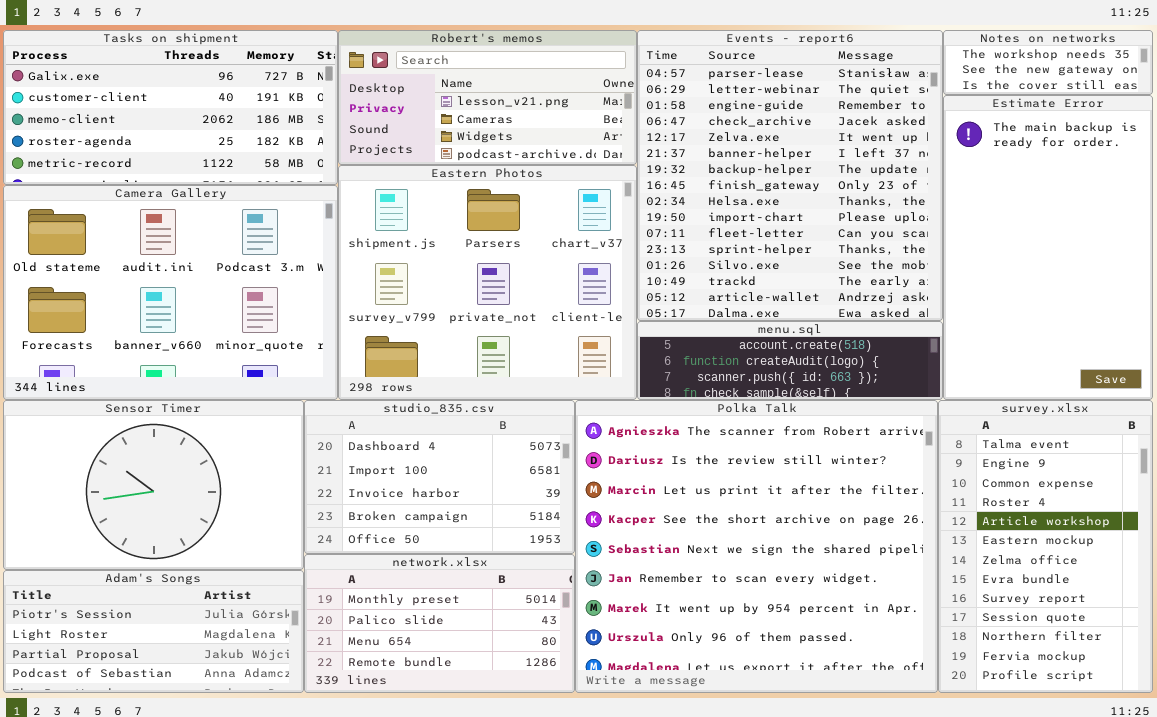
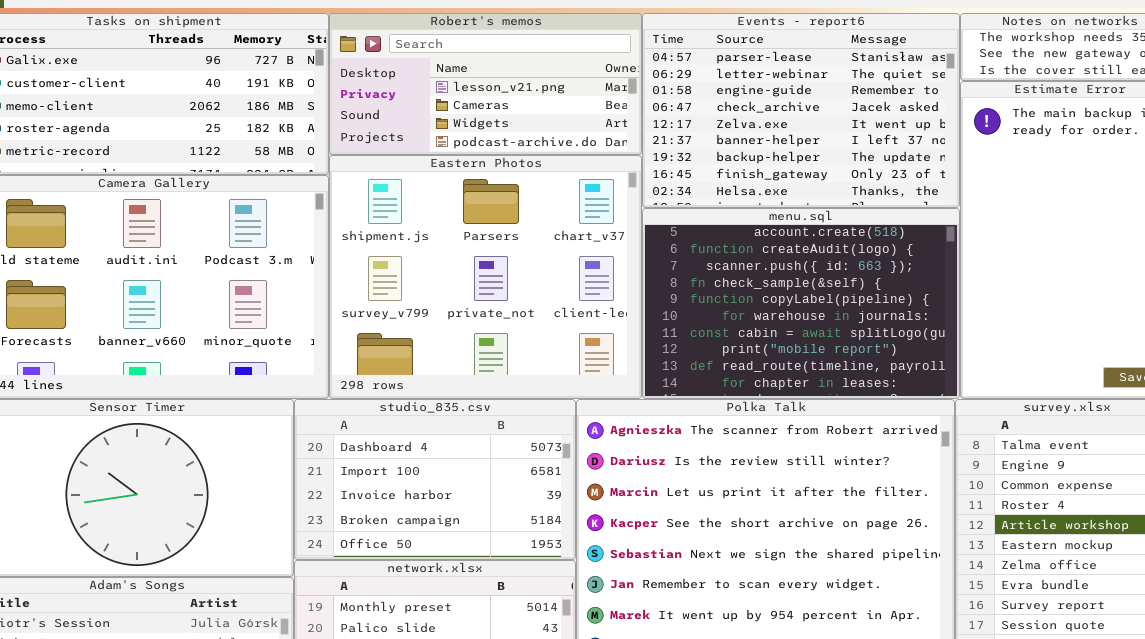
Events - report6: [637,30,943,321] -> [642,13,960,208], resized
menu.sql: [637,321,943,400] -> [642,208,960,399], resized

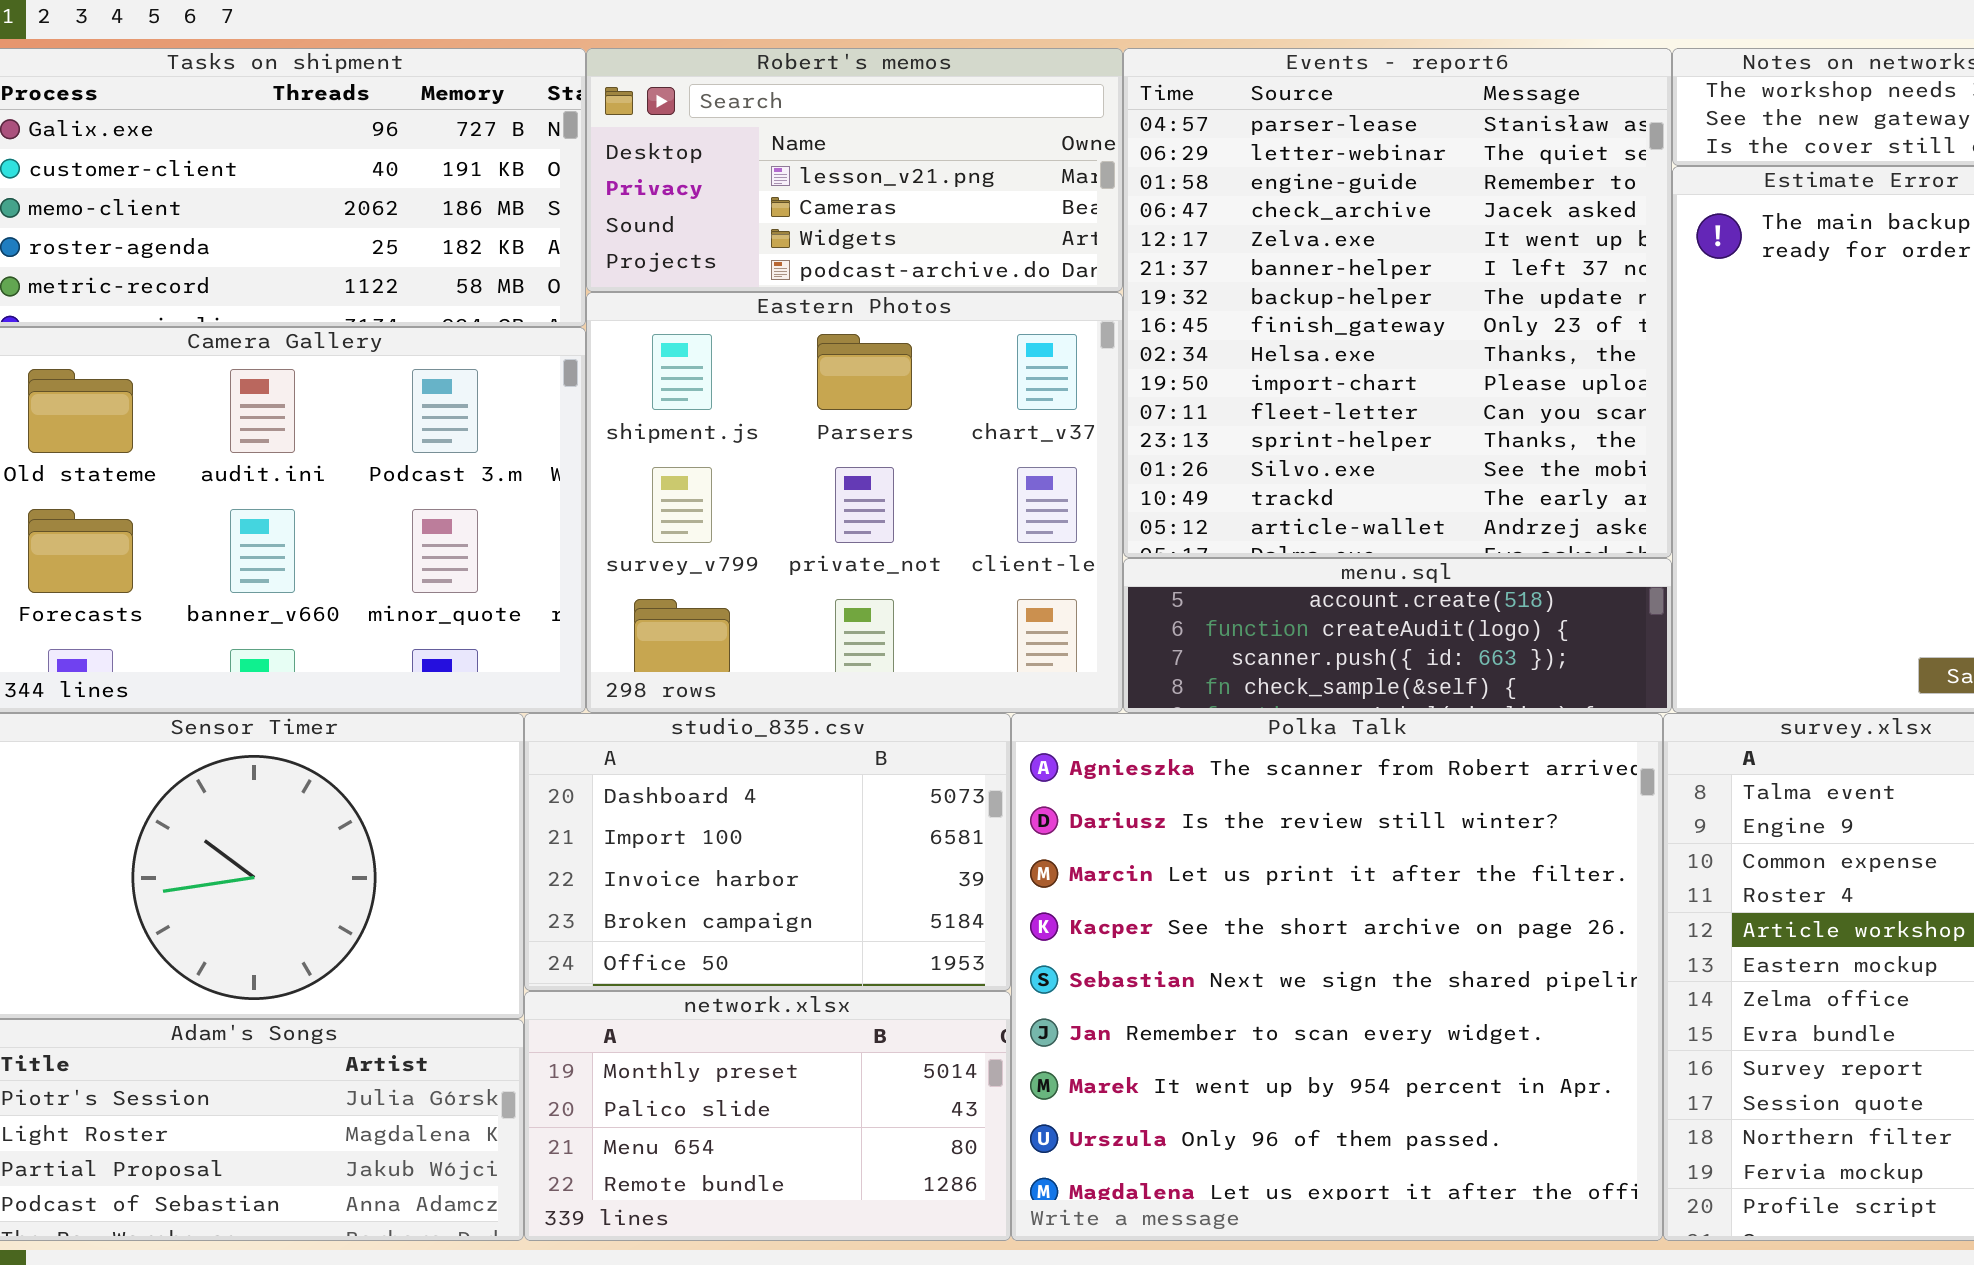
Events - report6: [642,13,960,208] -> [1123,48,1672,558], resized
menu.sql: [642,208,960,399] -> [1123,558,1672,713], resized

